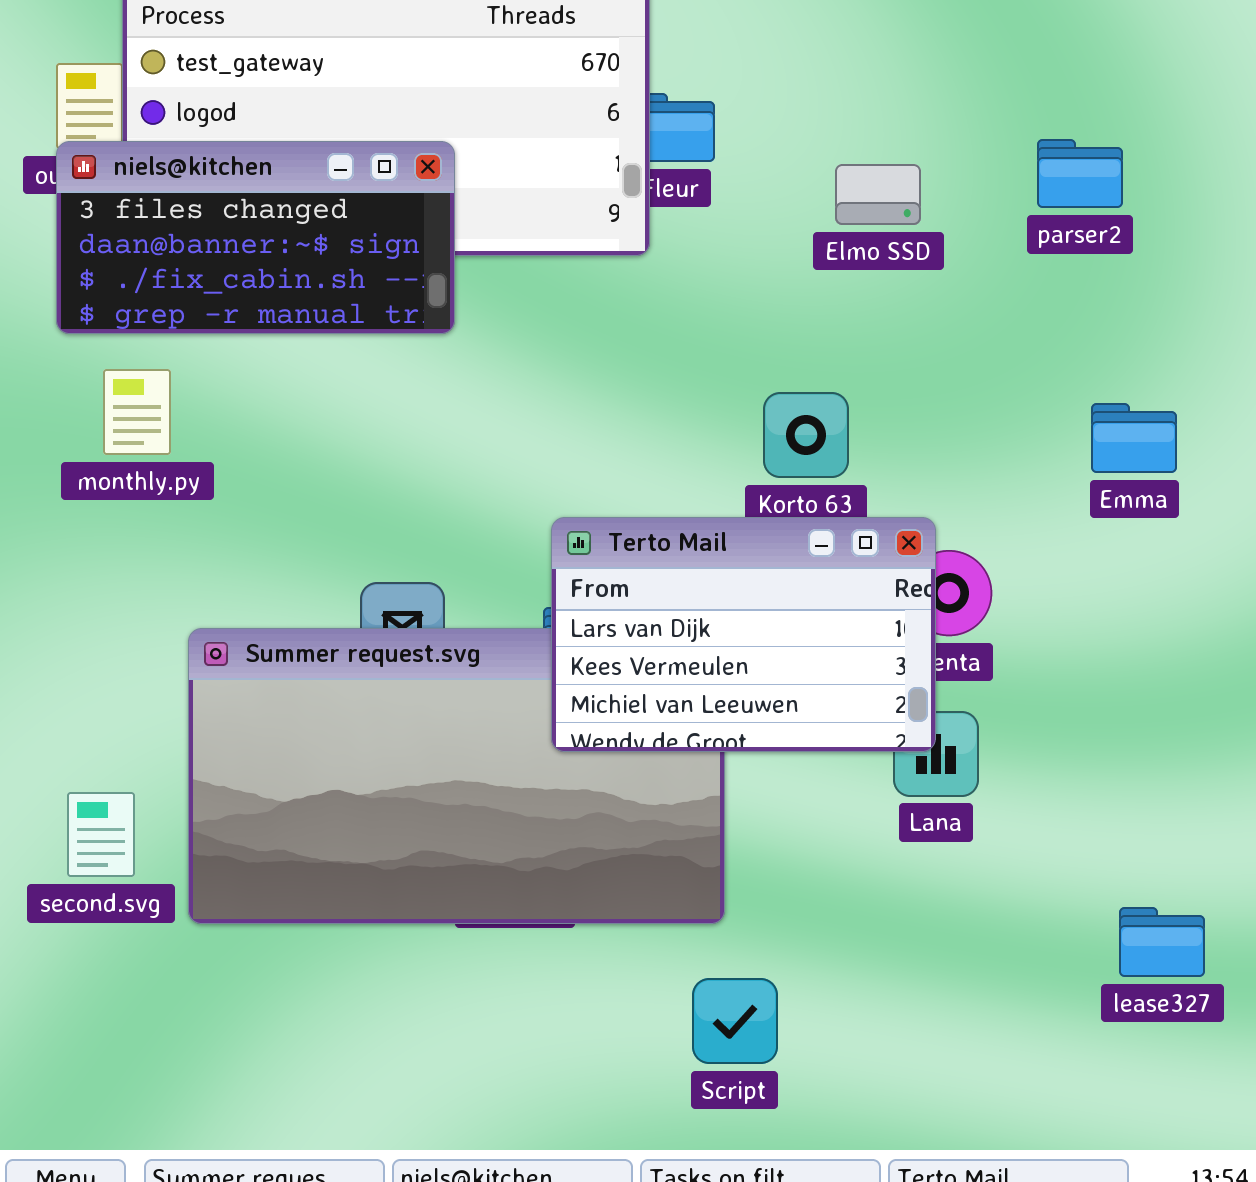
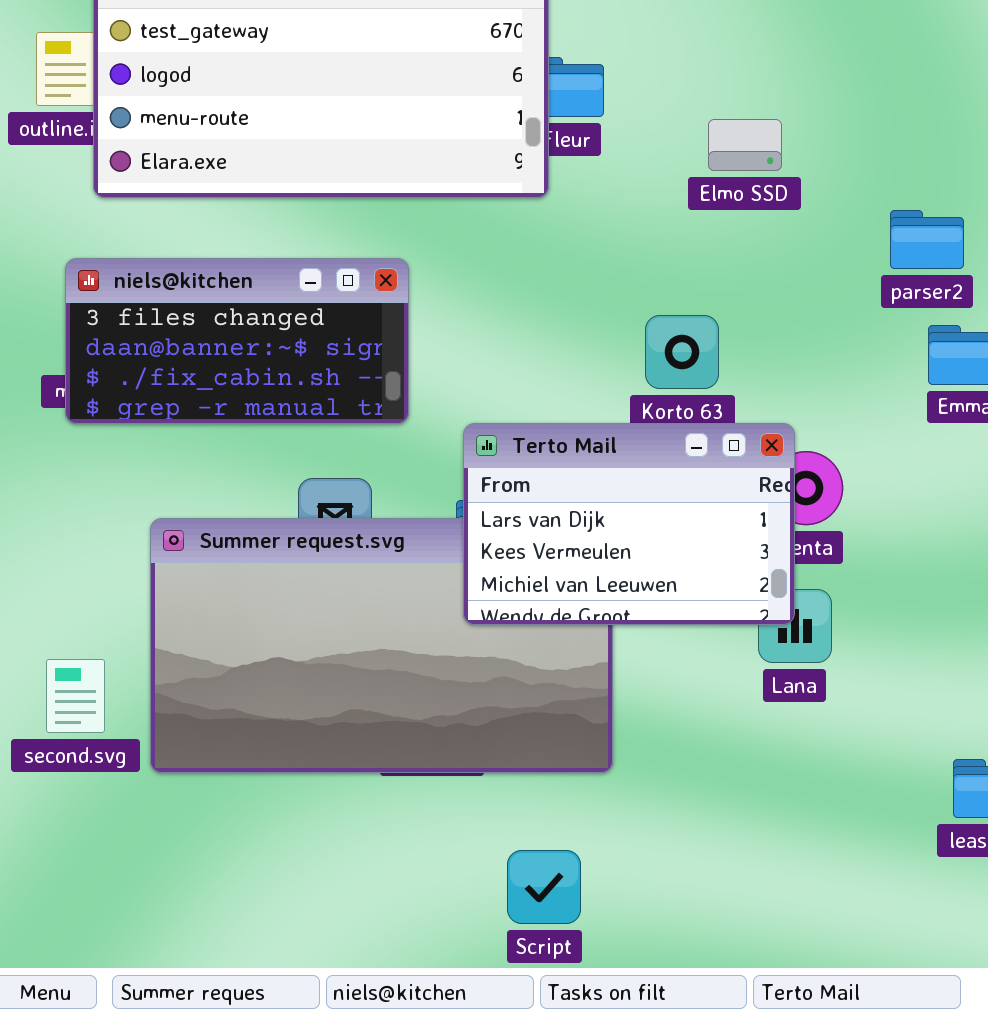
parser2: [1037,139,1123,208] -> [890,210,964,269], moved
niels@kitchen: [56,141,455,334] -> [65,258,409,424], moved
Script: [692,978,778,1064] -> [507,850,581,924], moved

